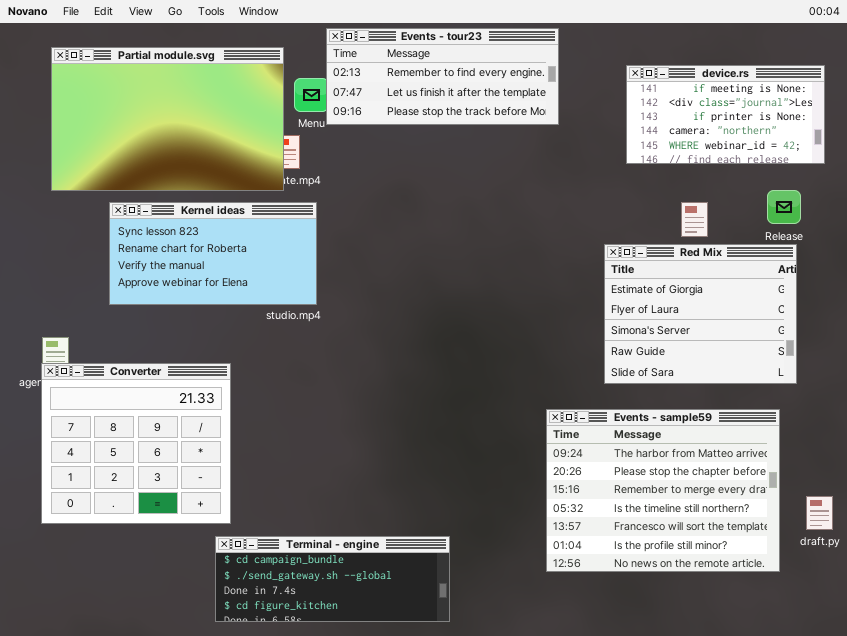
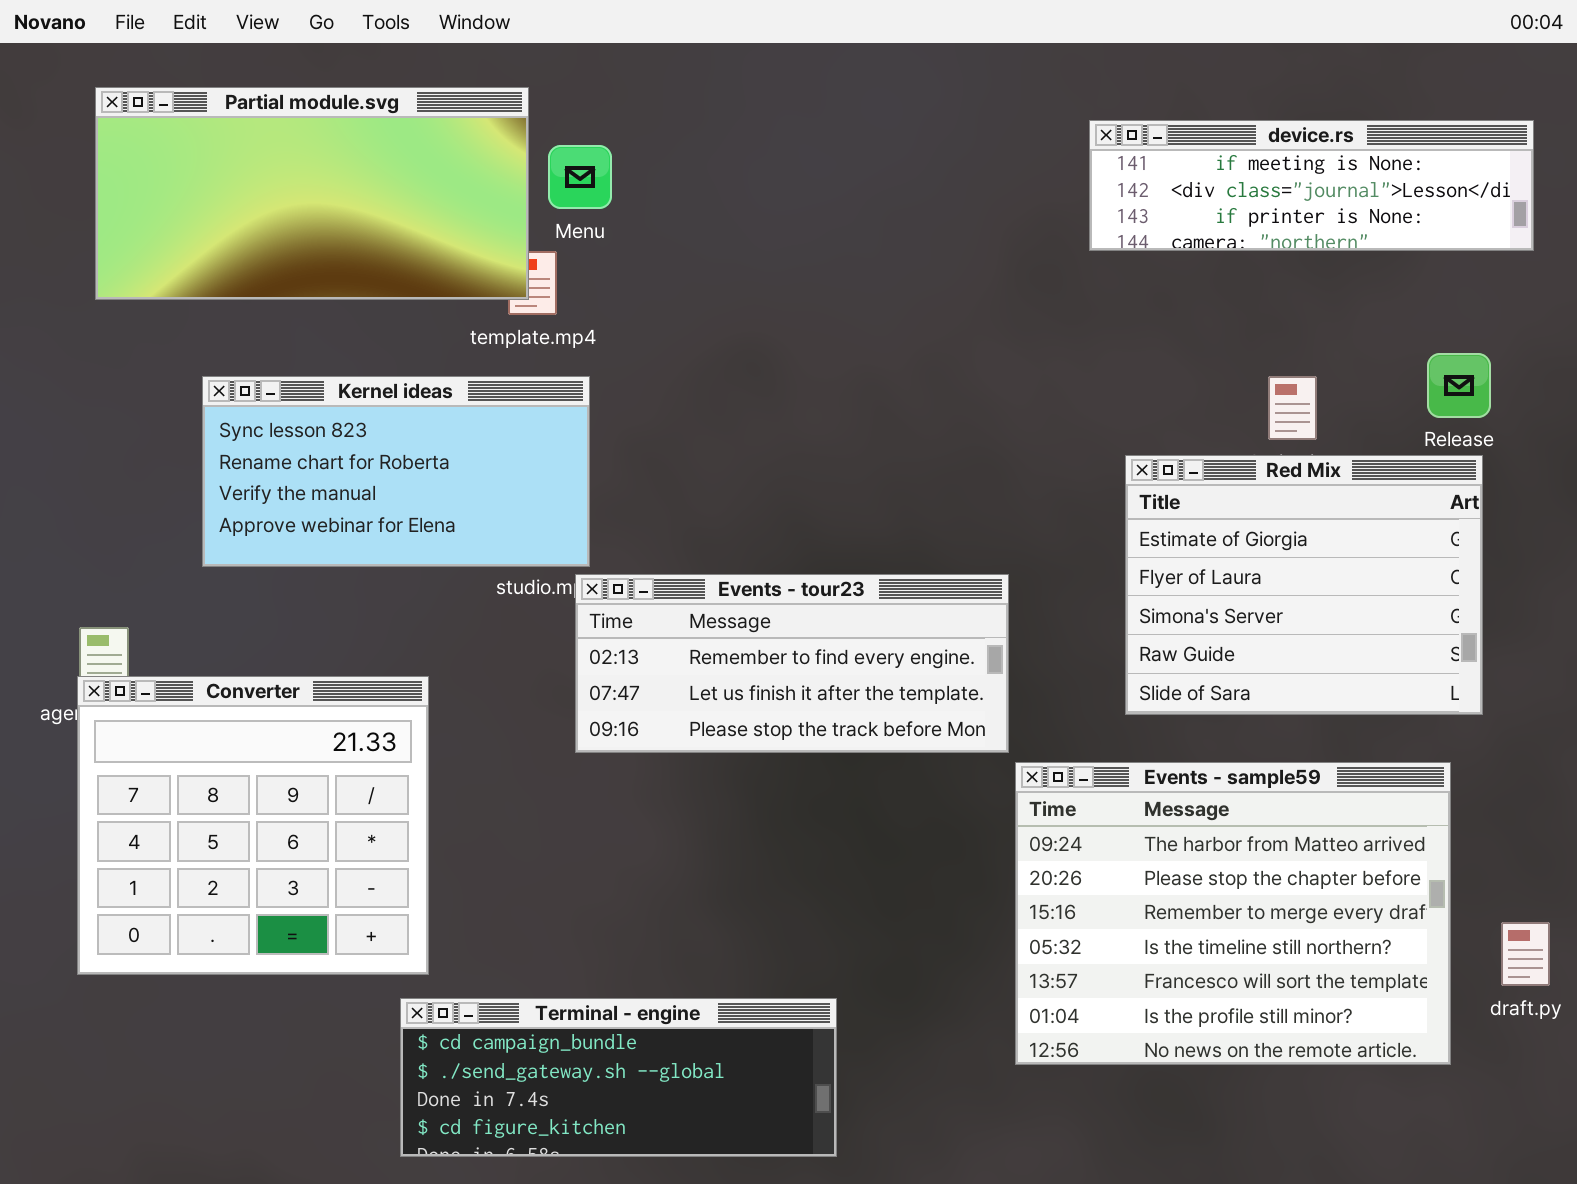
Events - tour23: [326,28,559,125] -> [575,574,1009,753], moved
Partial module.svg: [51,47,284,191] -> [95,87,529,300], resized
device.rs: [626,65,825,164] -> [1089,120,1534,251], resized

